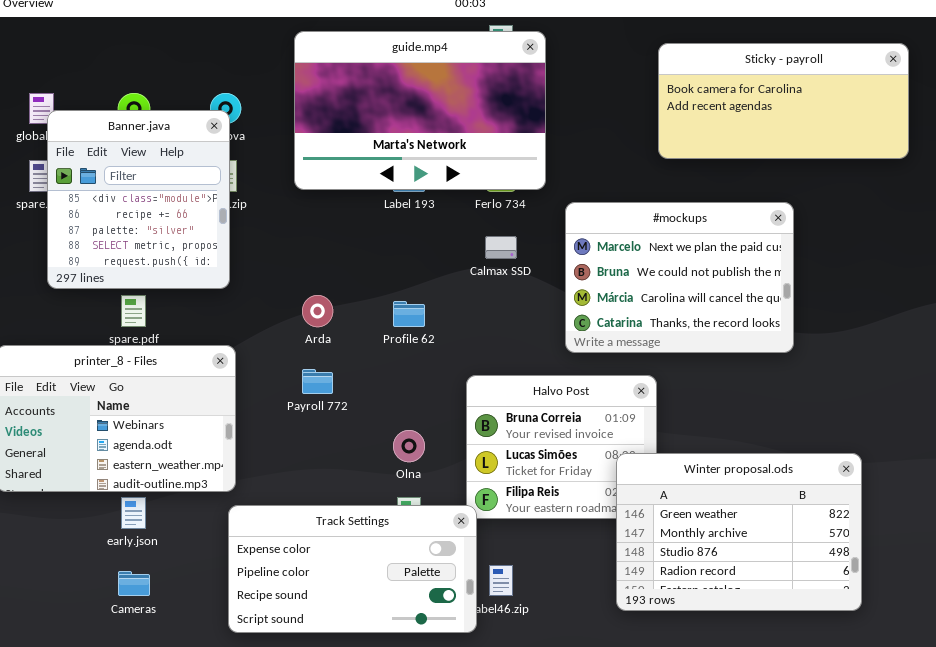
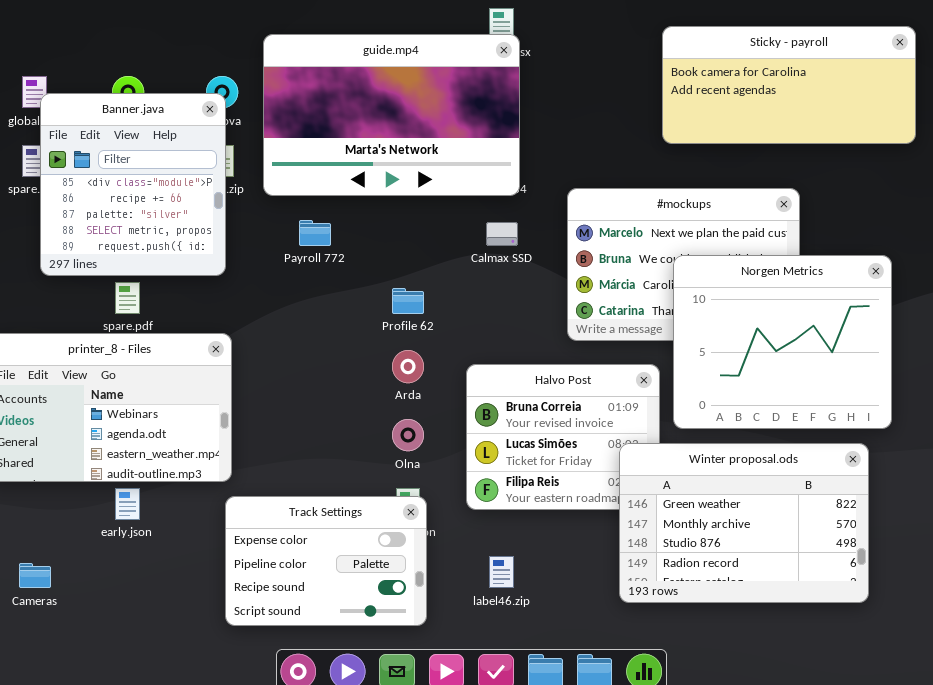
guide.mp4: [294,31,546,190] -> [263,34,520,196], moved
Norgen Metrics: none -> [673,255,892,429], opened
Arda: [302,295,333,327] -> [392,350,424,383], moved
Payroll 772: [302,369,333,394] -> [299,220,331,246], moved
Track Settings: [228,505,477,633] -> [225,496,427,626], resized
Cameras: [118,571,150,596] -> [19,563,51,588], moved

